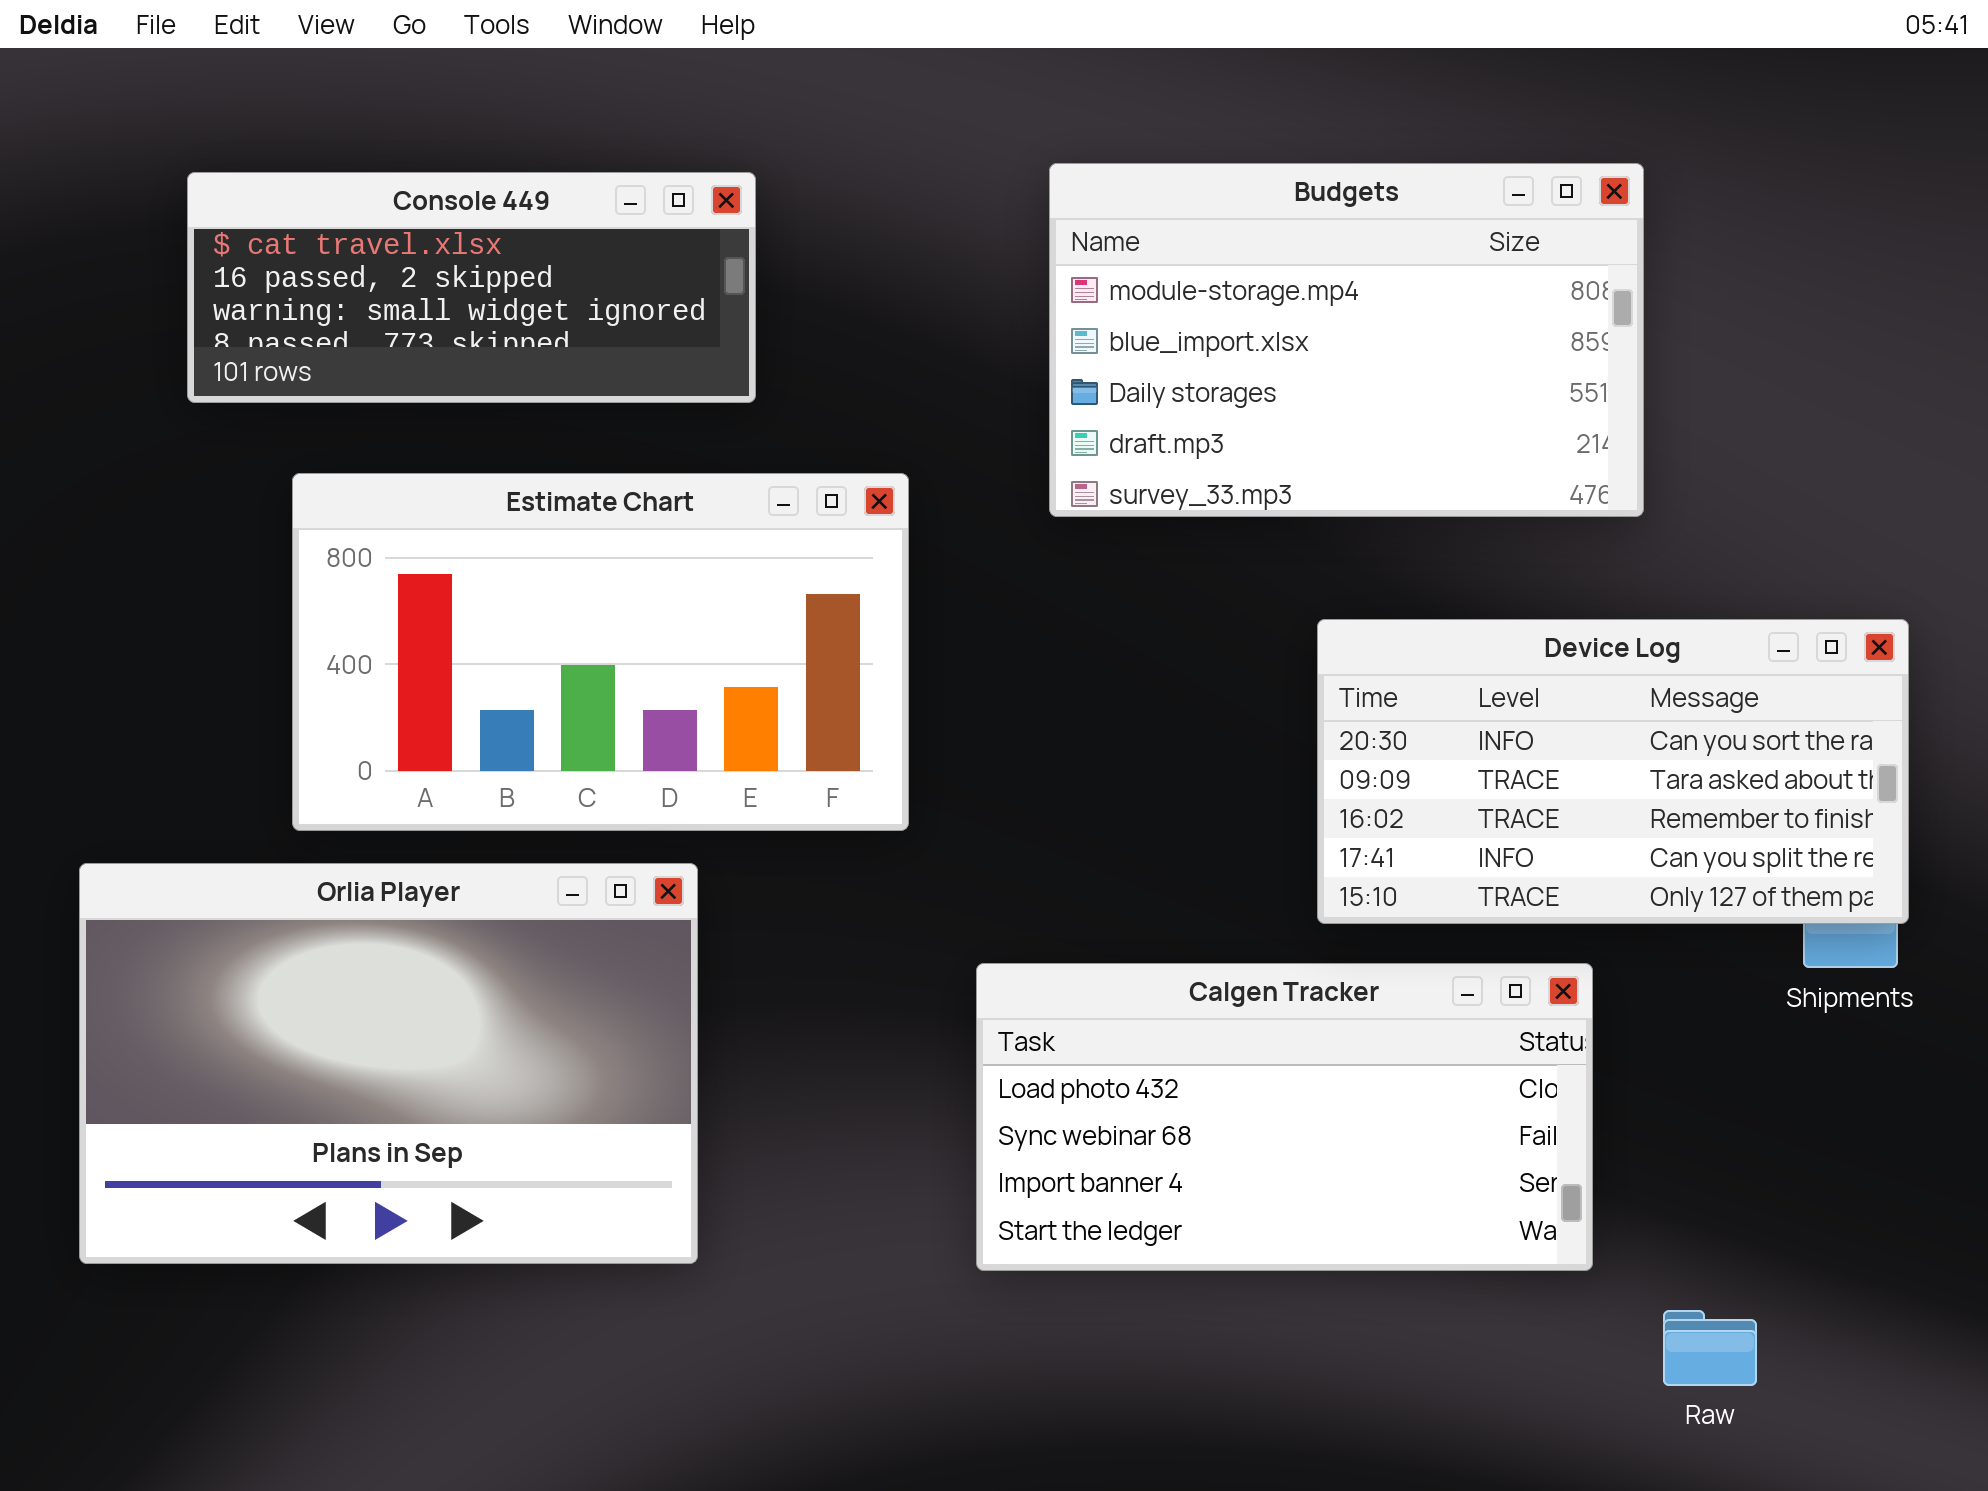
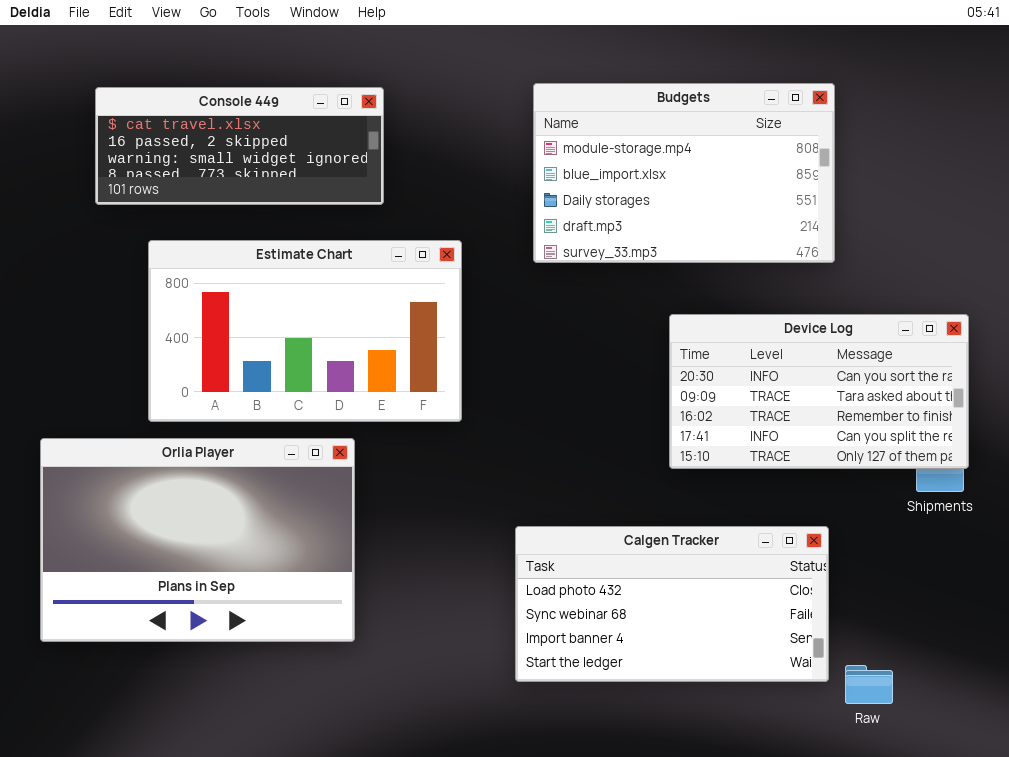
Calgen Tracker: [976,963,1593,1271] -> [515,526,829,682], moved

